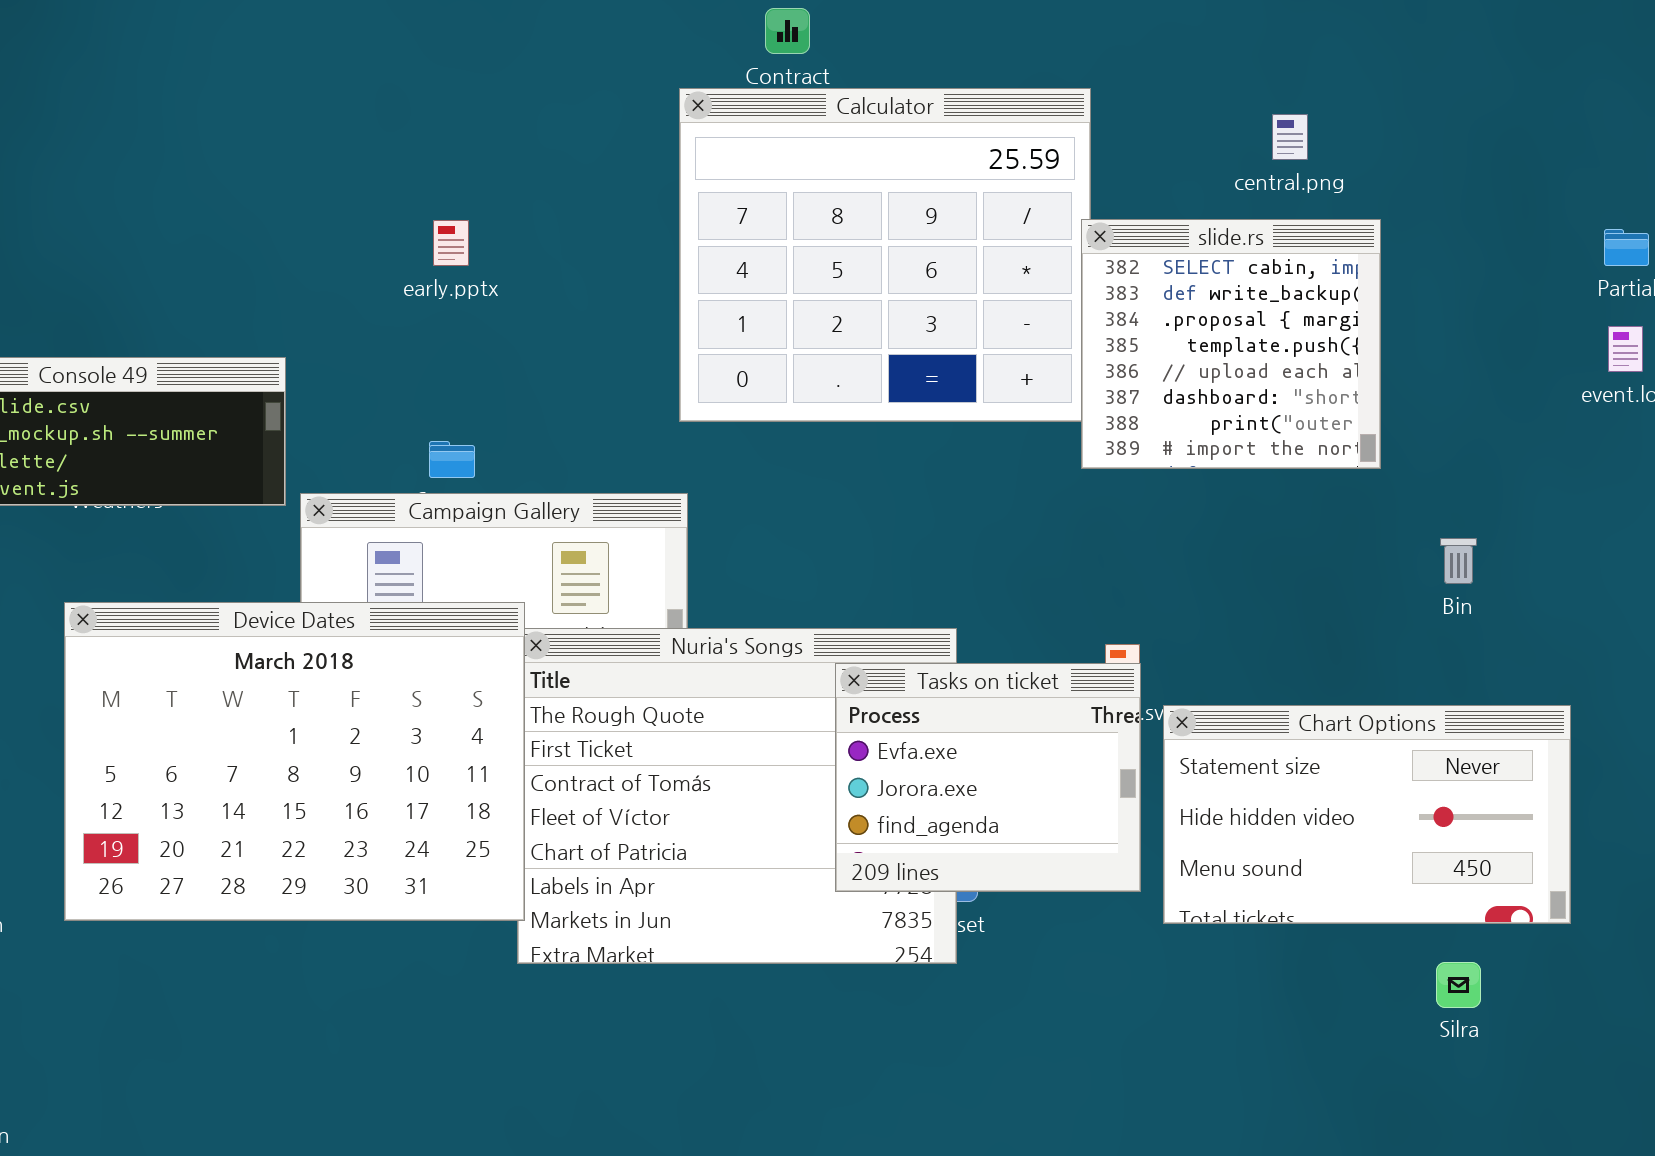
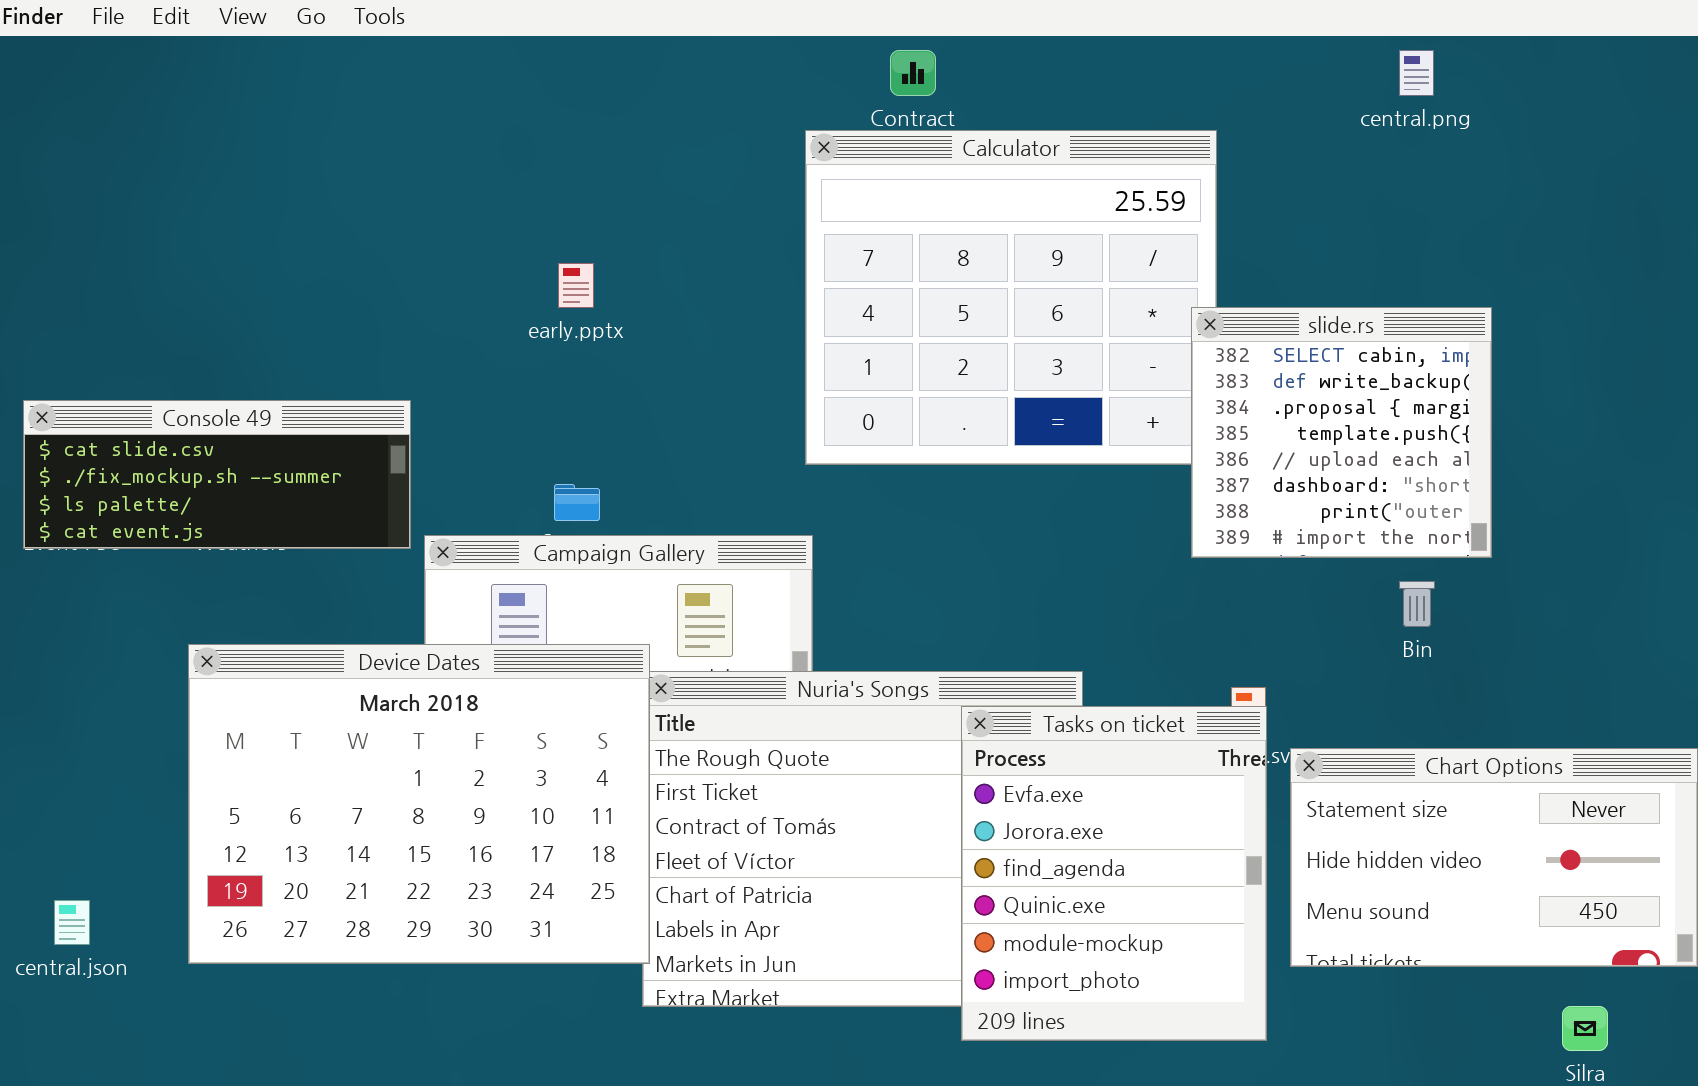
central.png: [1272,114,1308,160] -> [1399,50,1434,96], moved
slide.rs: [1081,219,1381,469] -> [1191,307,1492,558], moved
Bin: [1440,538,1477,584] -> [1399,581,1435,627], moved
Tasks on ticket: [835,663,1141,892] -> [961,706,1267,1041], resized

